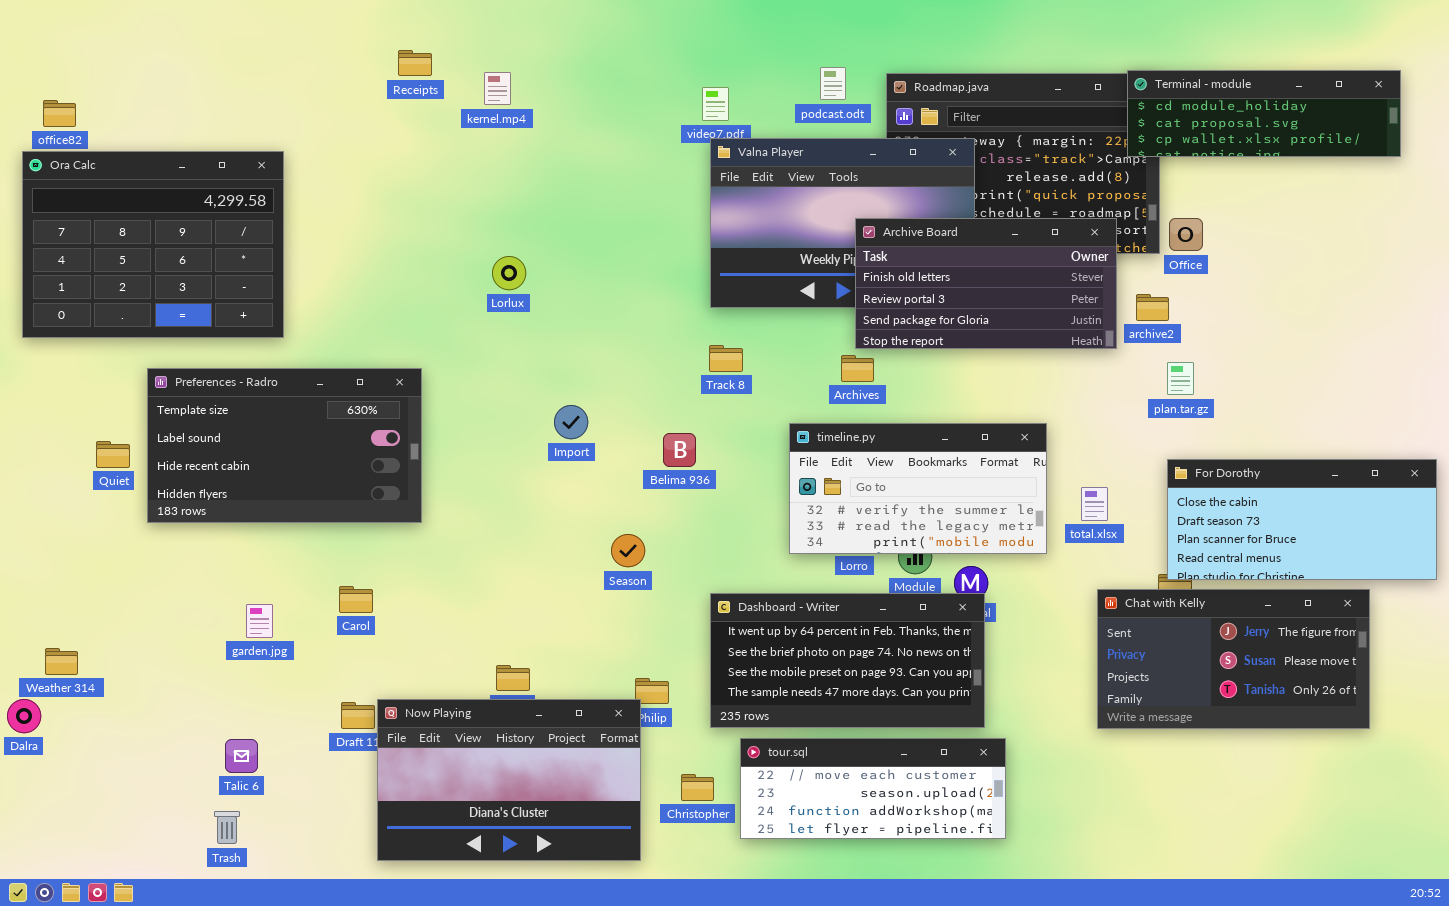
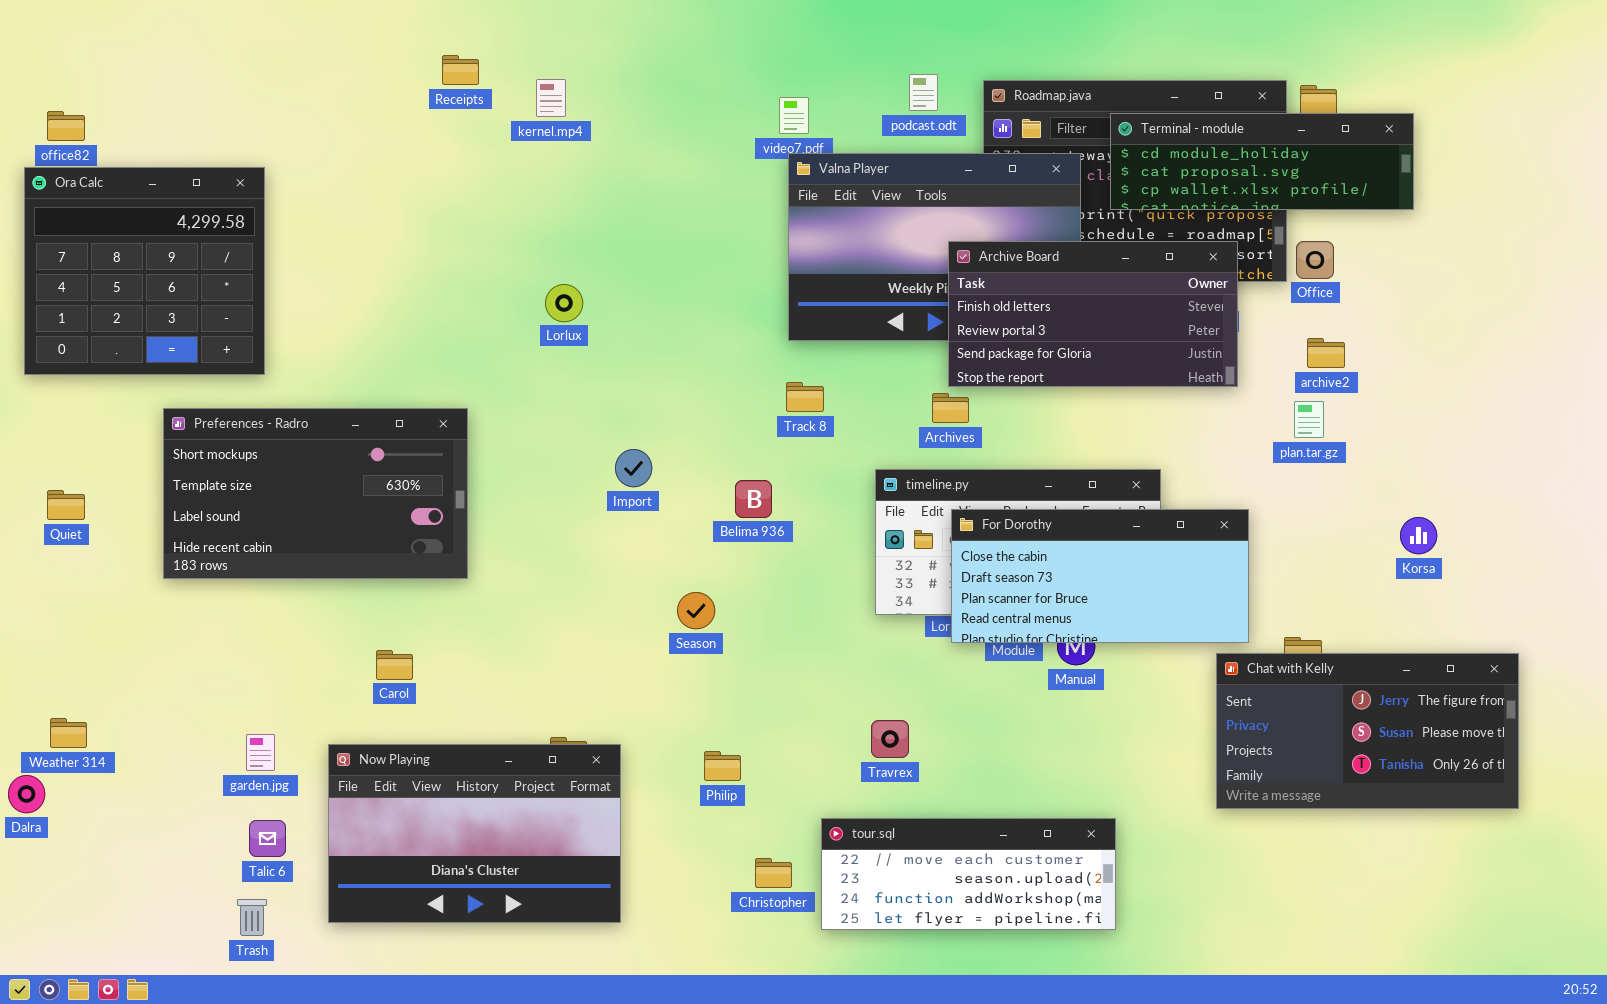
Terminal - module: [1127,70,1401,157] -> [1110,113,1414,210], moved
Ora Calc: [22,151,284,338] -> [24,167,265,375], resized
archive2: [1136,294,1169,321] -> [1307,338,1345,368], moved
Preferences - Radro: [147,368,422,523] -> [163,408,468,579], scrolled up 1 row
Quiet: [96,441,130,468] -> [47,490,85,520], moved
For Dorothy: [1167,459,1437,580] -> [951,509,1249,643], moved
Dashboard - Writer: [710,593,985,728] -> none, closed
garden.jpg: [246,604,273,638] -> [246,734,275,771], moved
Now Playing: [377,699,641,861] -> [328,744,621,923], moved

